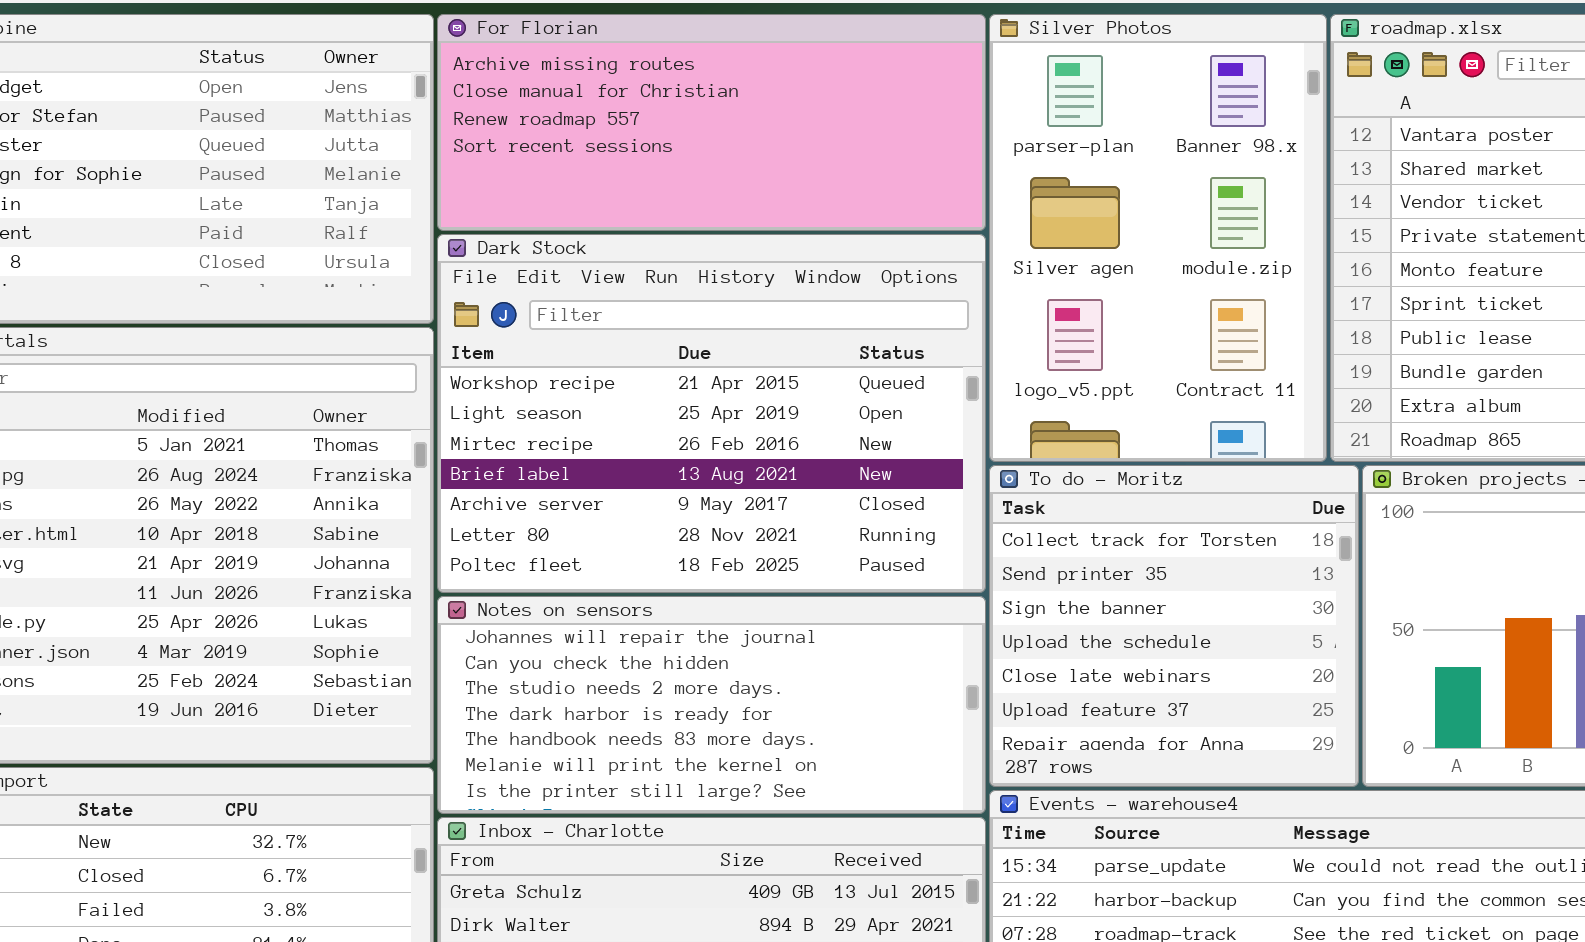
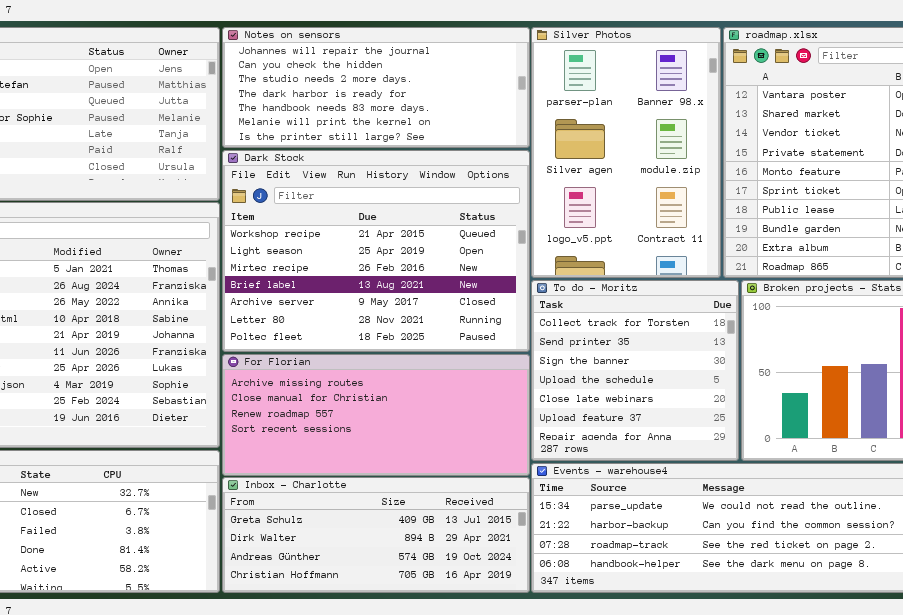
For Florian: [437,14,986,231] -> [222,354,530,476], moved
Notes on sensors: [437,596,986,814] -> [222,27,530,148], moved

